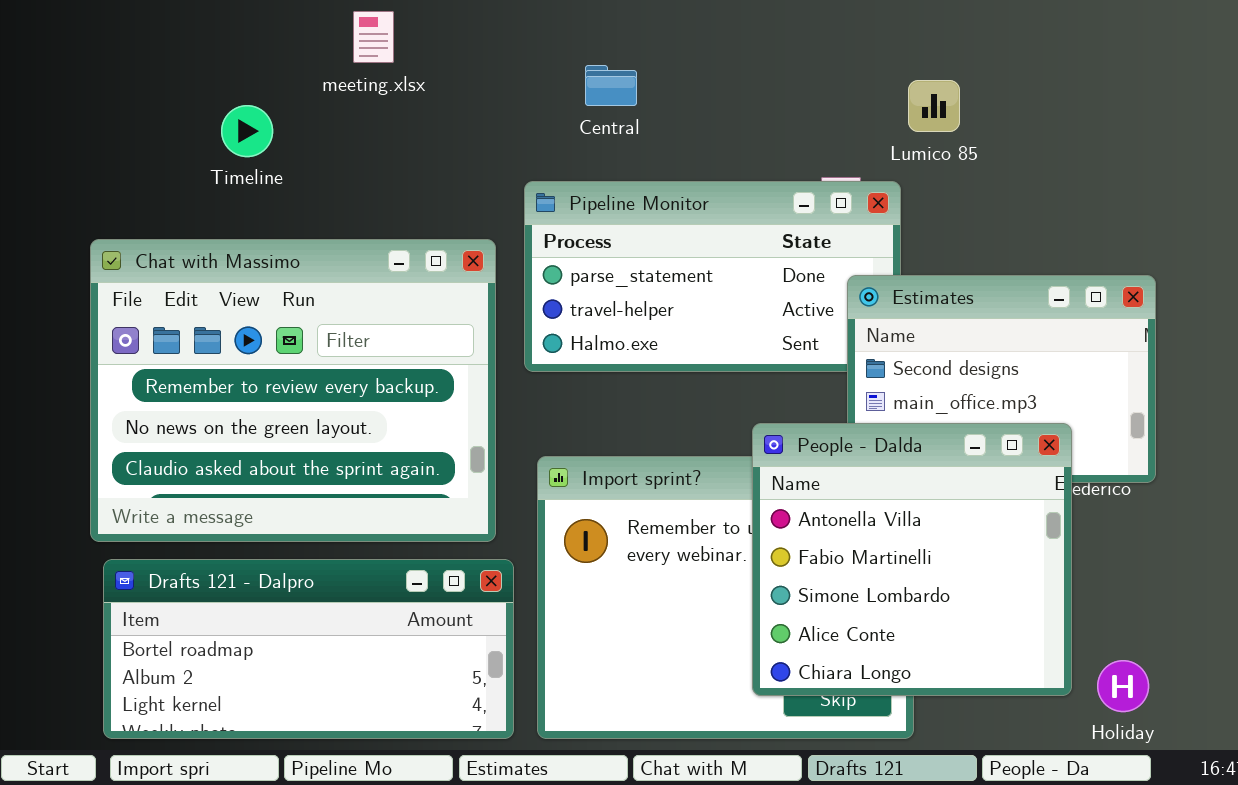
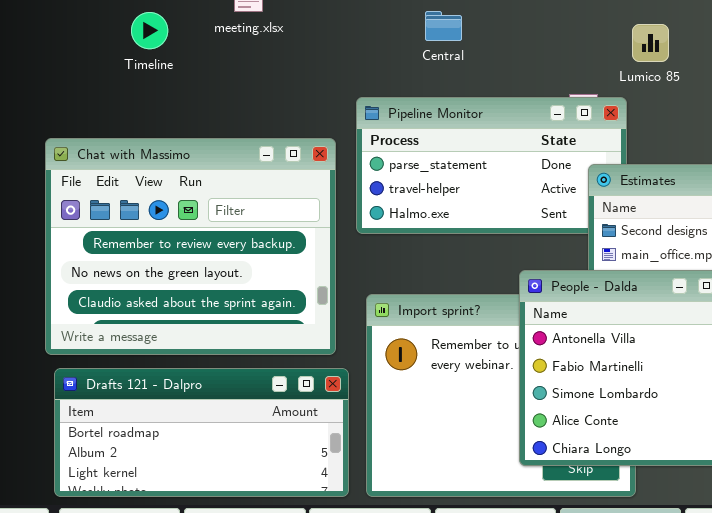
Central: [585,65,637,106] -> [425,11,462,41], moved
Timeline: [221,105,273,157] -> [131,12,168,49], moved

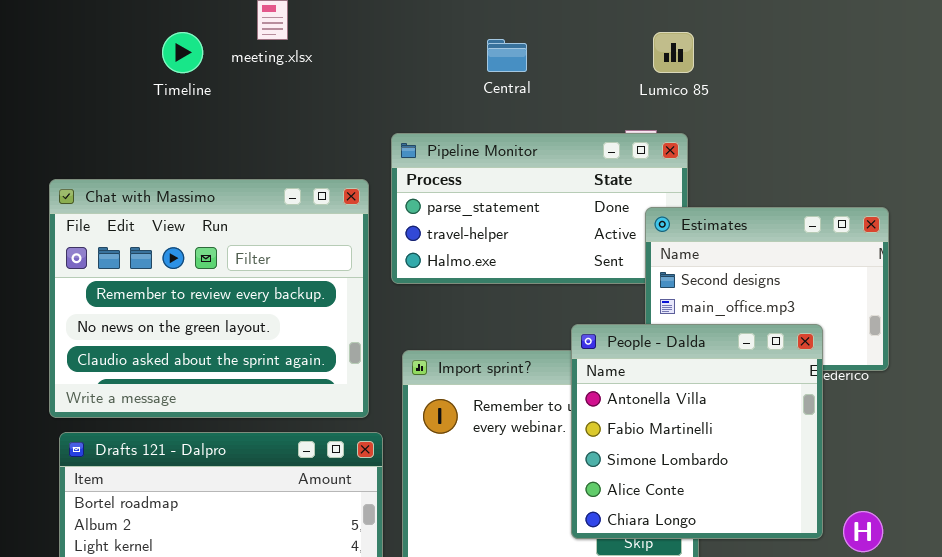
Central: [425,11,462,41] -> [487,39,527,72], moved
Timeline: [131,12,168,49] -> [162,32,203,73], moved
Lumico 85: [632,24,669,62] -> [653,32,694,73], moved

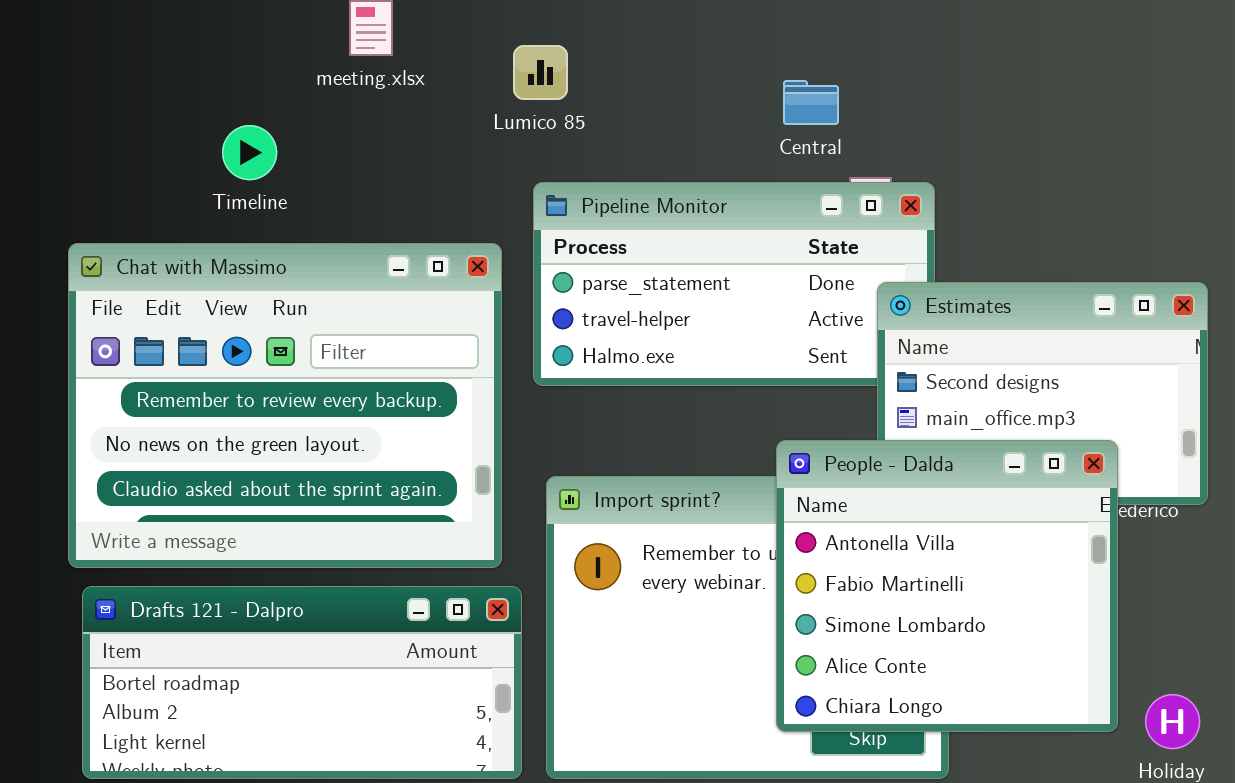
Timeline: [162,32,203,73] -> [222,125,277,180], moved
Lumico 85: [653,32,694,73] -> [513,45,568,100], moved
Central: [487,39,527,72] -> [783,80,839,125], moved

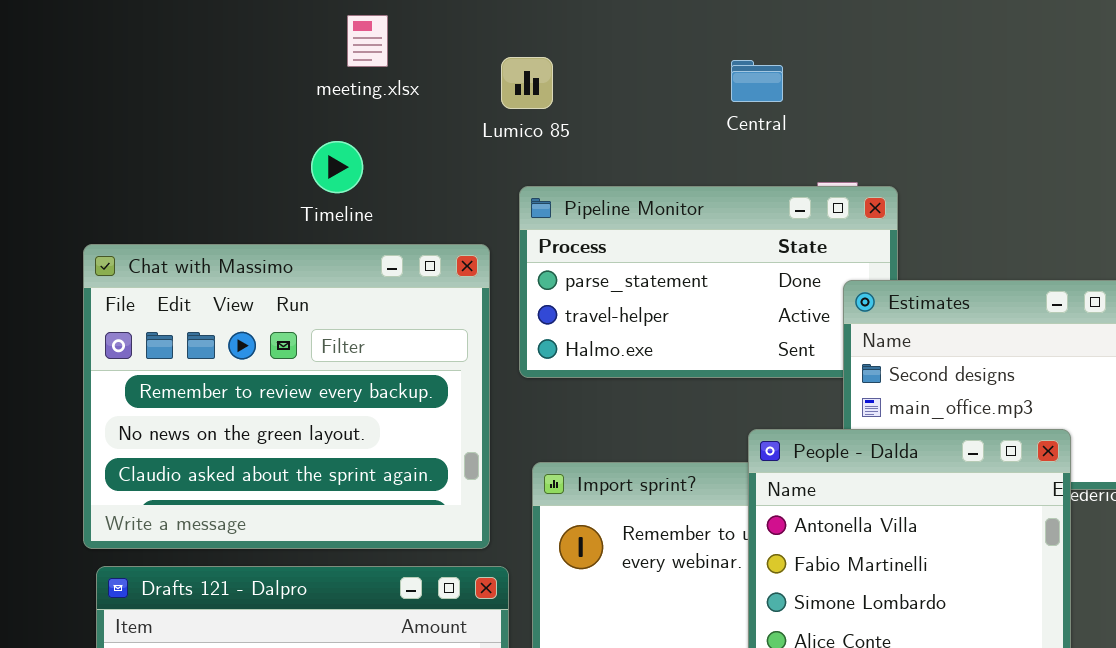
Central: [783,80,839,125] -> [731,60,783,102], moved
Timeline: [222,125,277,180] -> [311,141,363,193], moved

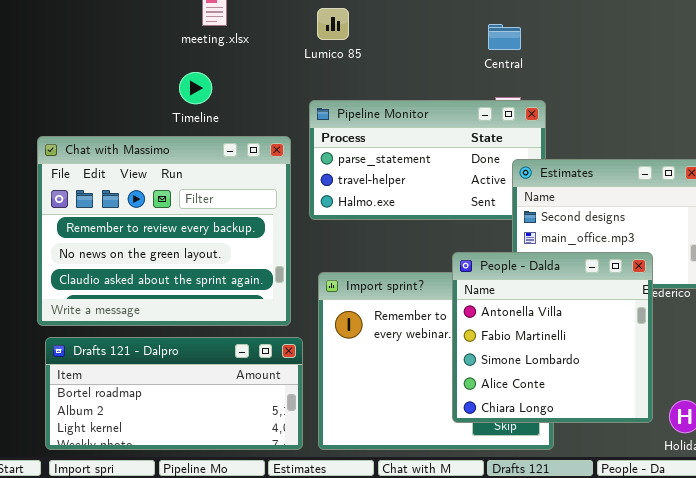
Lumico 85: [501,57,553,109] -> [317,8,349,40], moved
Central: [731,60,783,102] -> [488,24,521,50], moved

